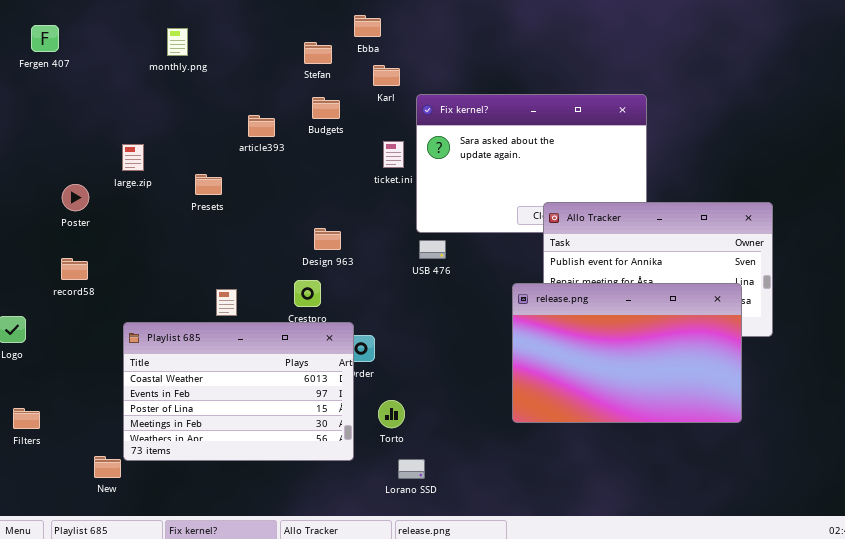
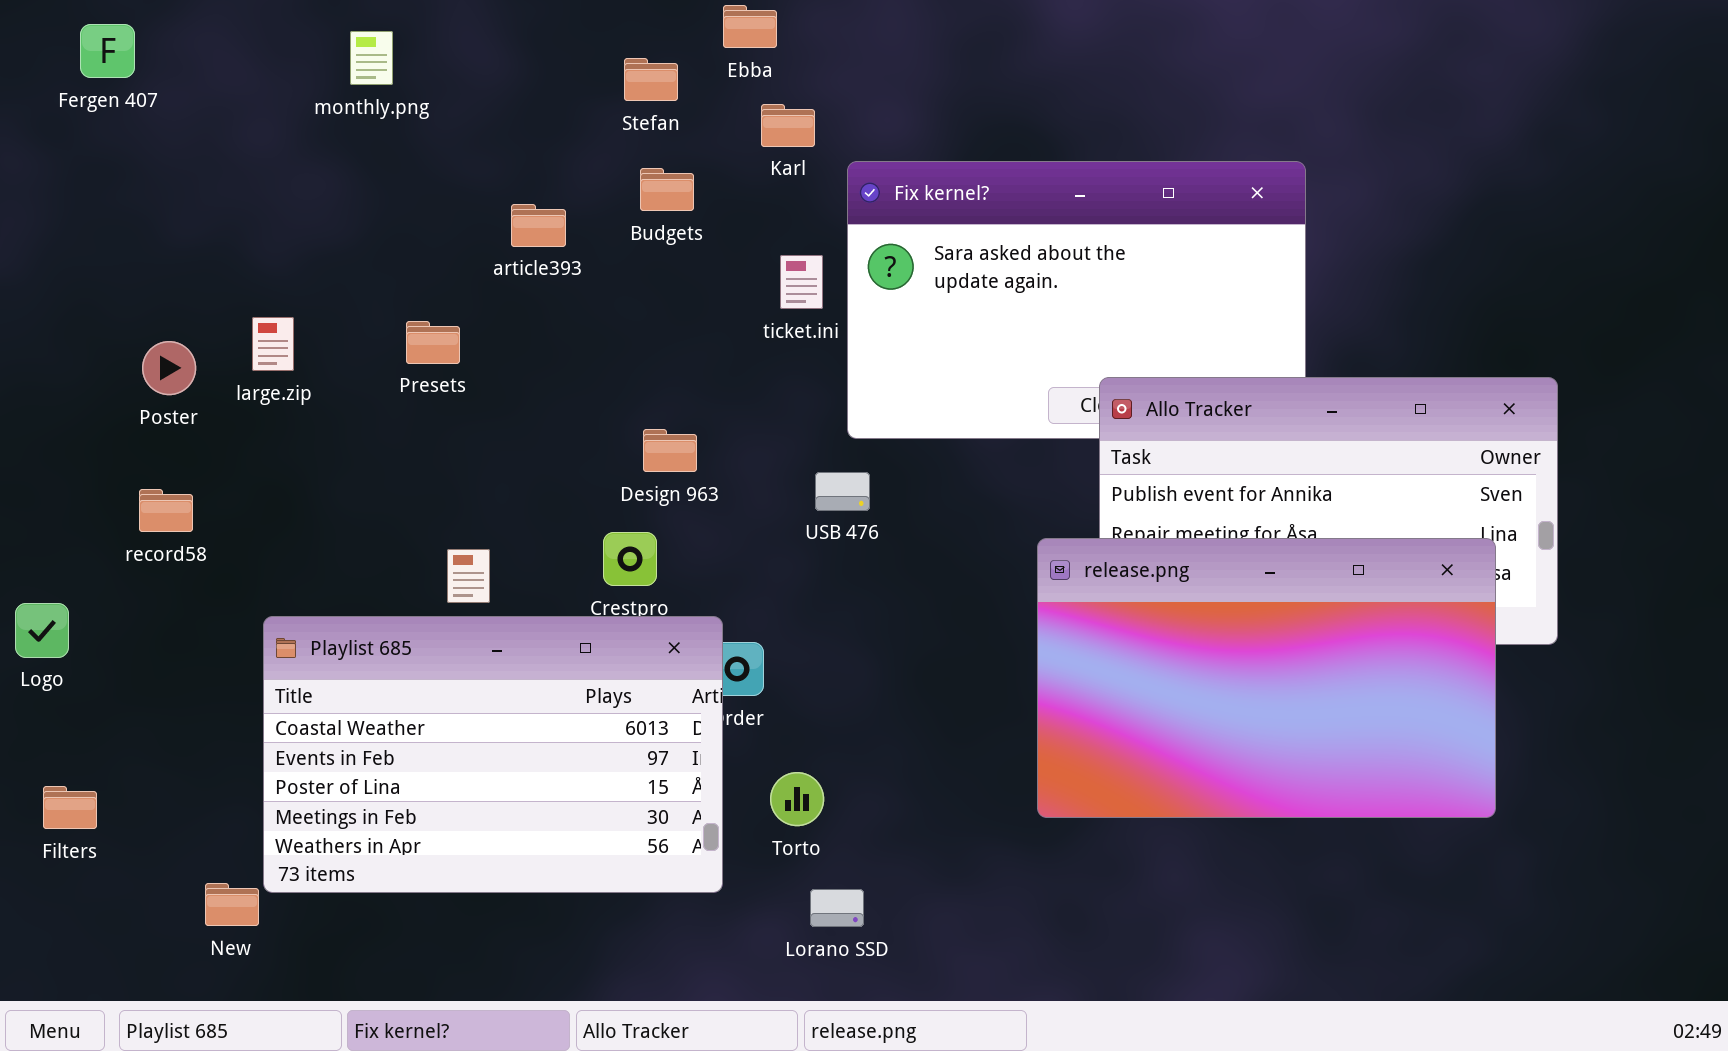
large.zip: [122,144,144,171] -> [252,317,294,371], moved
USB 476: [419,240,446,259] -> [815,472,870,511], moved

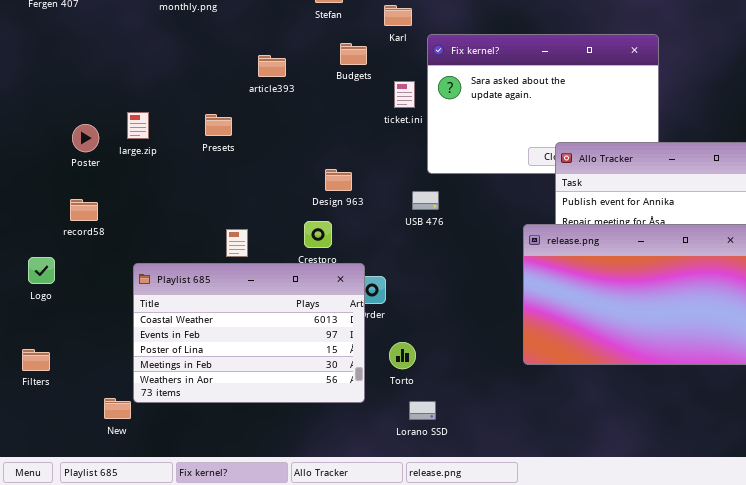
Budgets: [640,168,694,211] -> [340,43,367,65], moved
Logo: [15,603,69,658] -> [28,257,55,284], moved

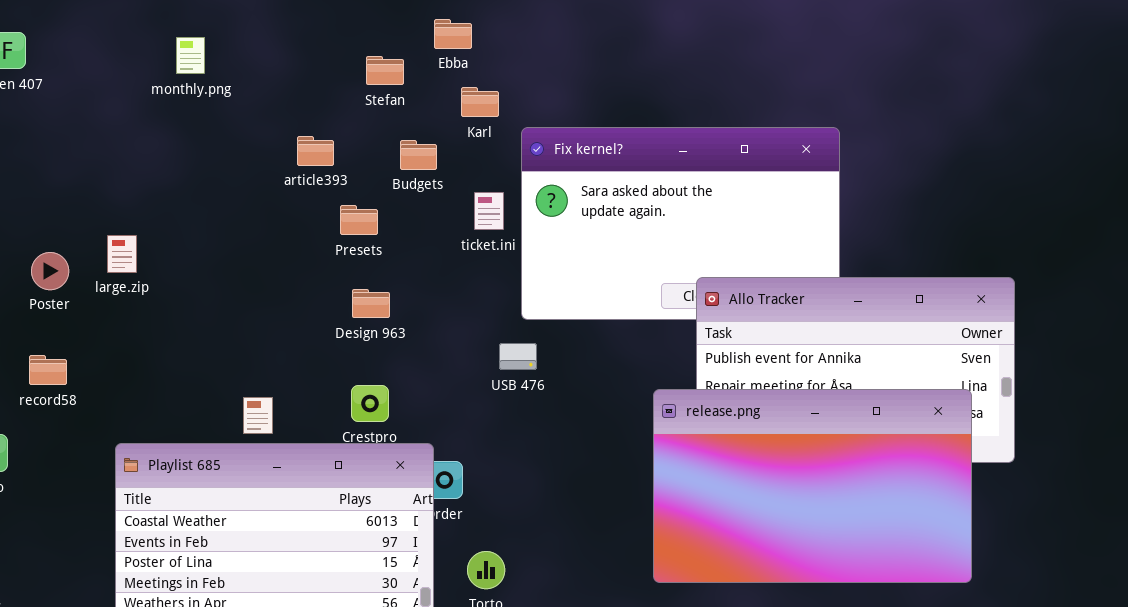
article393: [258,55,286,77] -> [297,136,334,166], moved
Presets: [205,114,232,136] -> [340,205,378,235], moved
Design 963: [325,169,352,191] -> [352,289,390,318], moved

